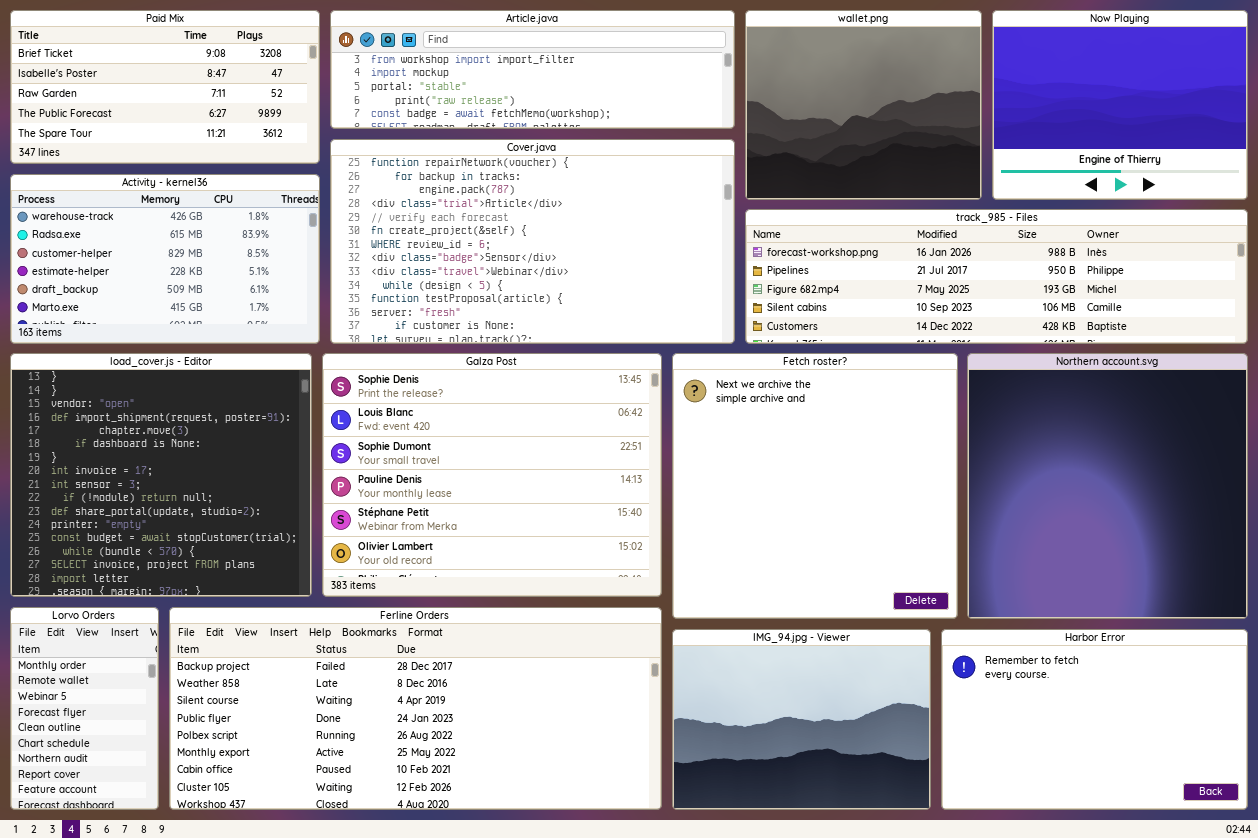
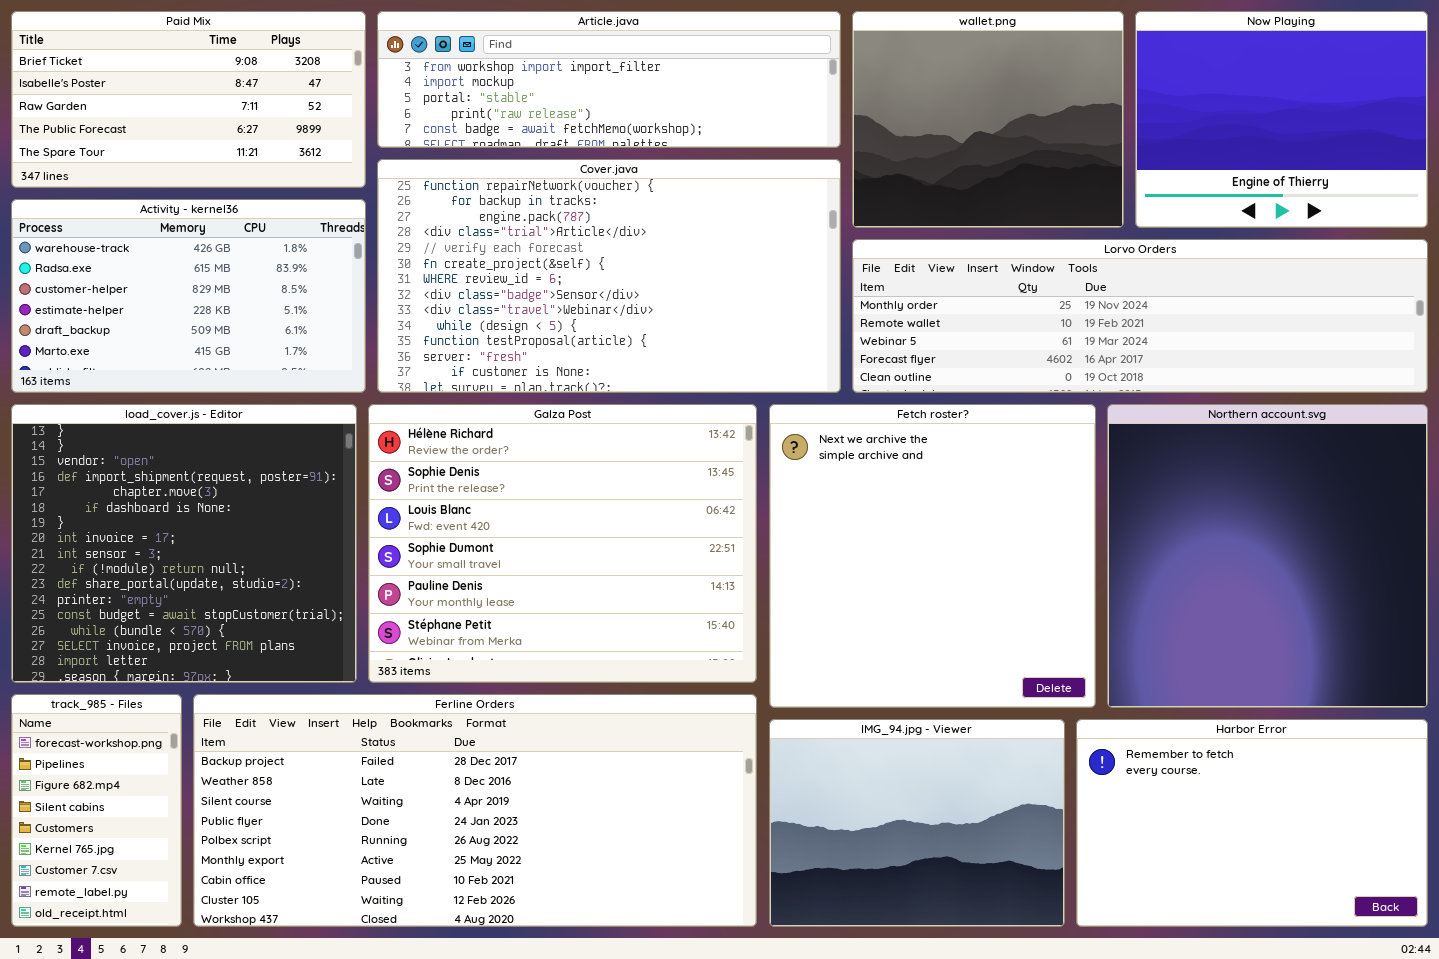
track_985 - Files: [745,209,1248,344] -> [11,694,182,927], moved, resized
Galza Post: [322,353,662,597] -> [368,404,757,683], scrolled up 1 row
Lorvo Orders: [10,607,159,810] -> [852,239,1428,393], moved, resized

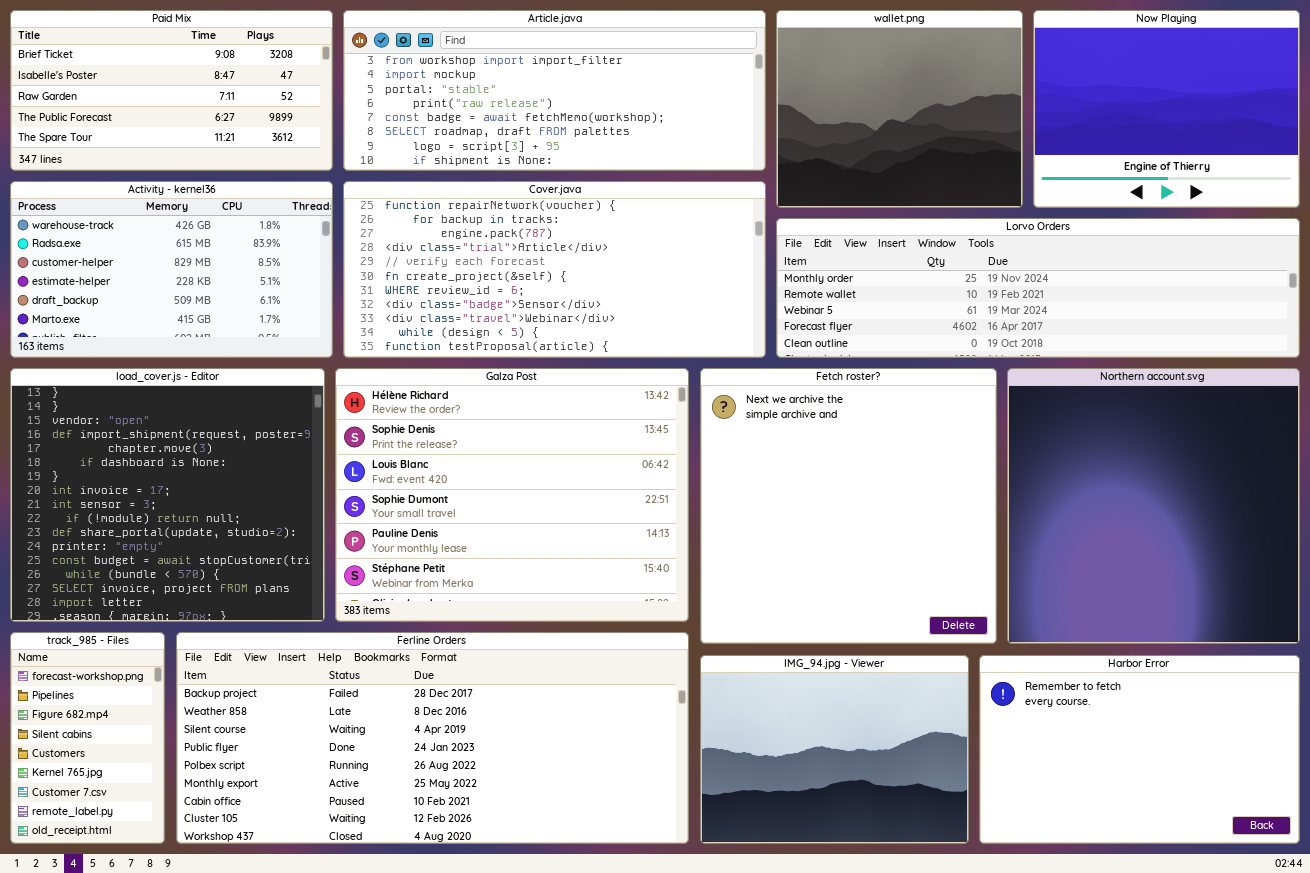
Article.java: [377,11,841,148] -> [343,10,766,171], resized
Cover.java: [377,159,841,393] -> [343,181,766,358], resized

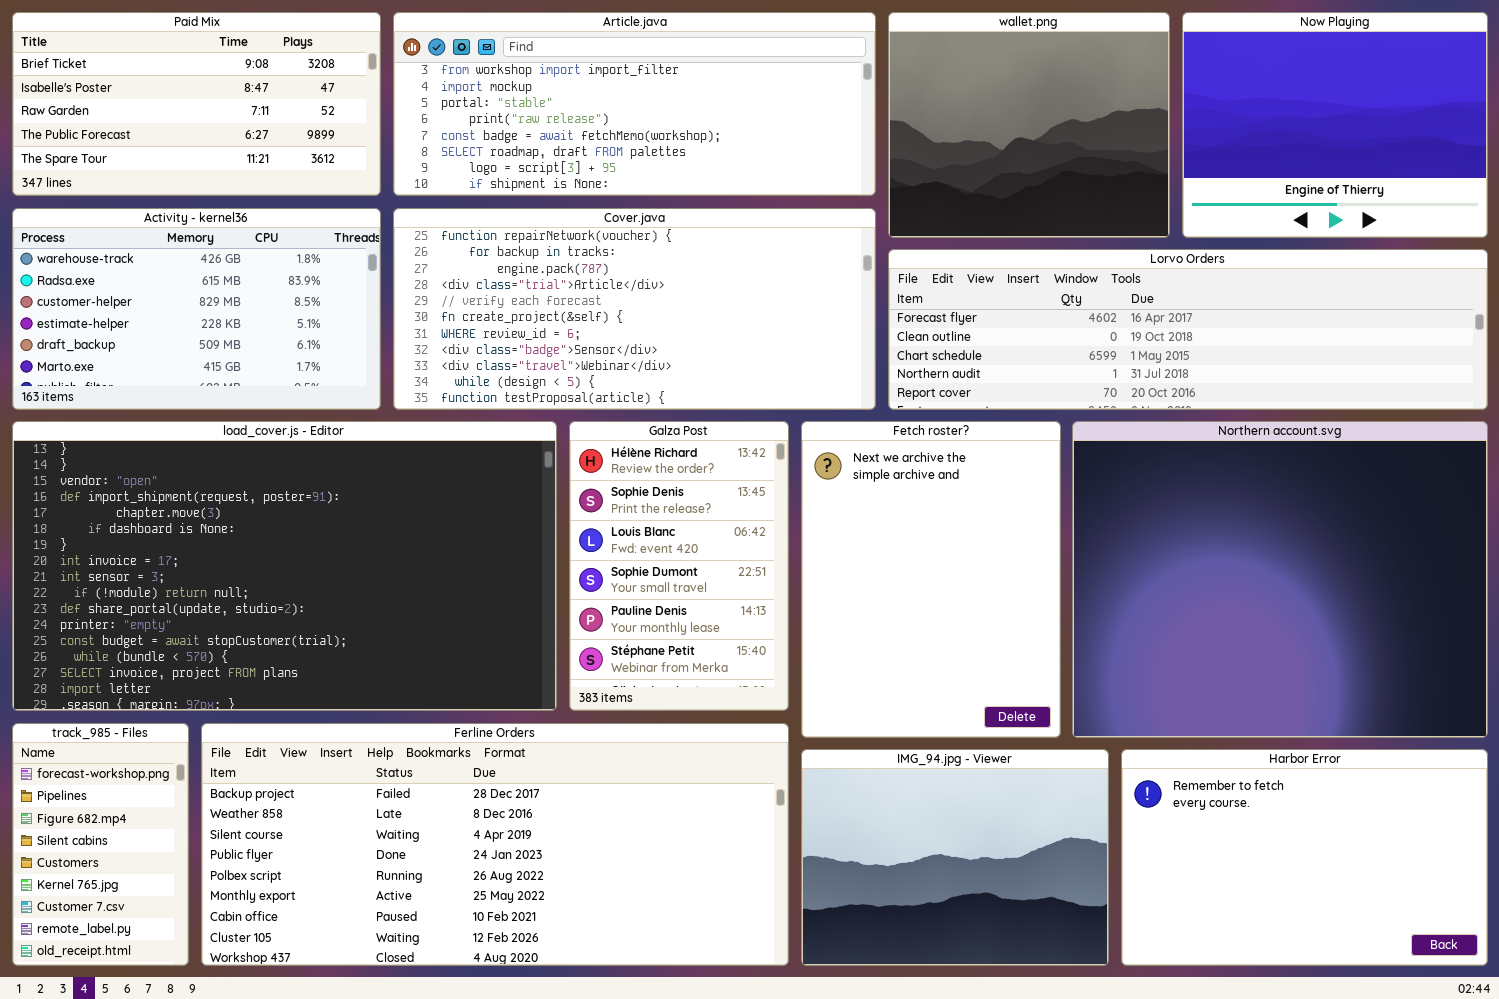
Lorvo Orders: [776,218,1300,358] -> [888,249,1488,410], scrolled down 3 rows
load_cover.js - Editor: [10,368,325,622] -> [12,421,557,711], resized
Galza Post: [335,368,689,622] -> [569,421,789,711], resized
Fetch roster?: [700,368,997,644] -> [801,421,1061,738], resized
Northern account.svg: [1007,368,1300,644] -> [1072,421,1488,738], resized

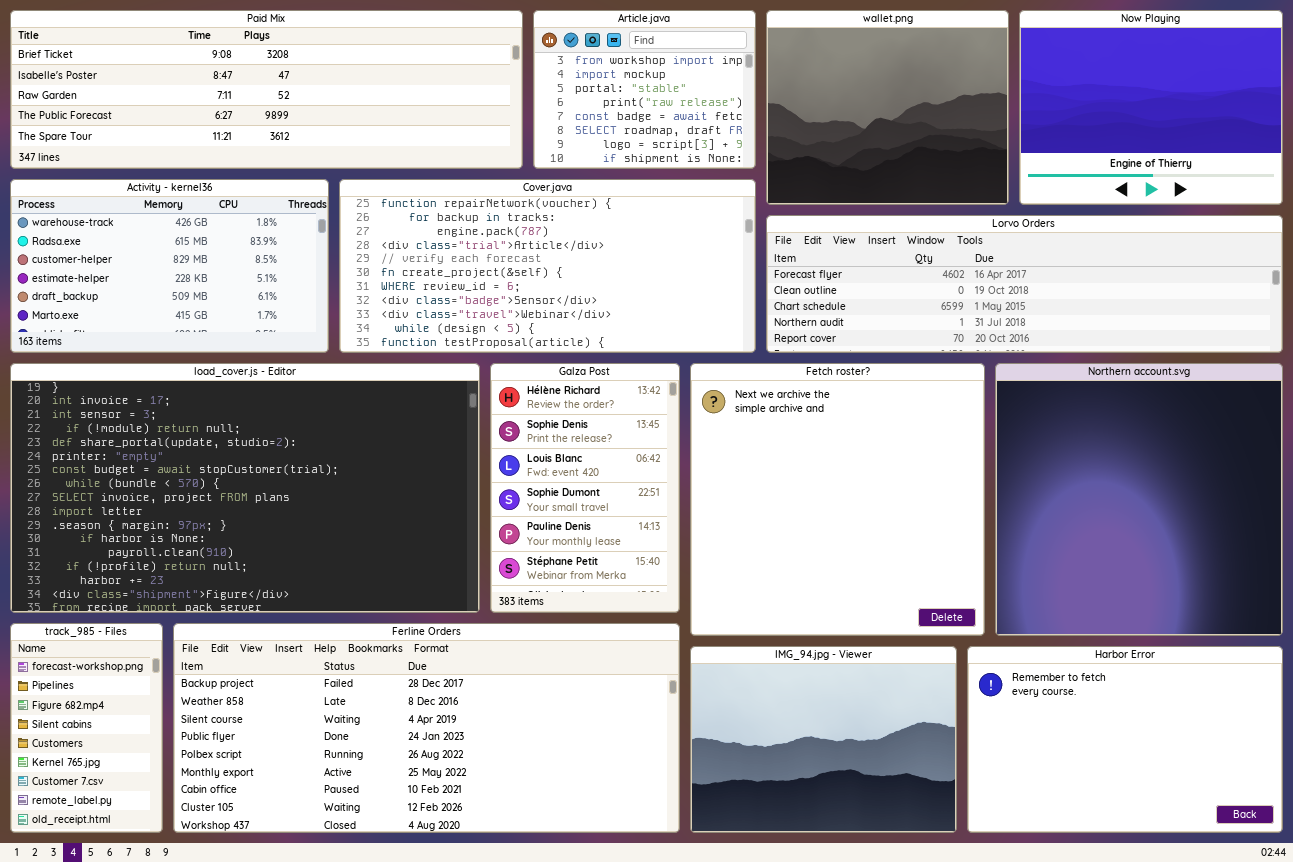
Paid Mix: [12,12,381,196] -> [10,10,523,169], resized
Article.java: [393,12,876,196] -> [533,10,756,169], resized
load_cover.js - Editor: [12,421,557,711] -> [10,363,480,613], scrolled down 6 rows
Fetch roster?: [801,421,1061,738] -> [690,363,985,636], resized
Northern account.svg: [1072,421,1488,738] -> [995,363,1283,636], resized

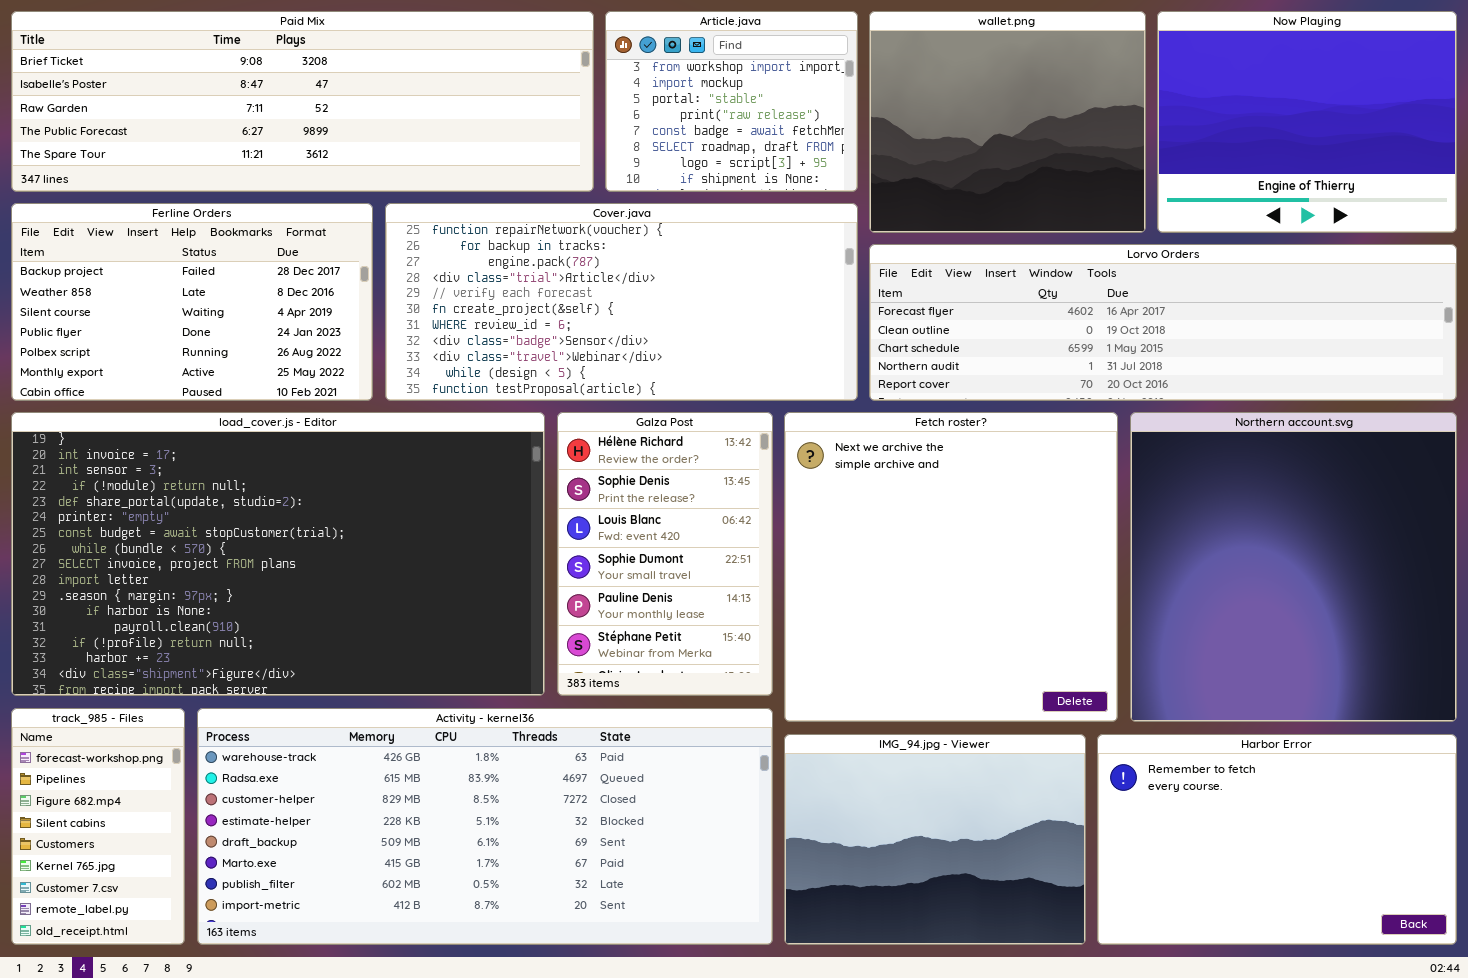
Activity - kernel36: [10,179,329,353] -> [197,708,773,945], moved, resized
Ferline Orders: [173,623,680,833] -> [11,203,373,401], moved, resized

